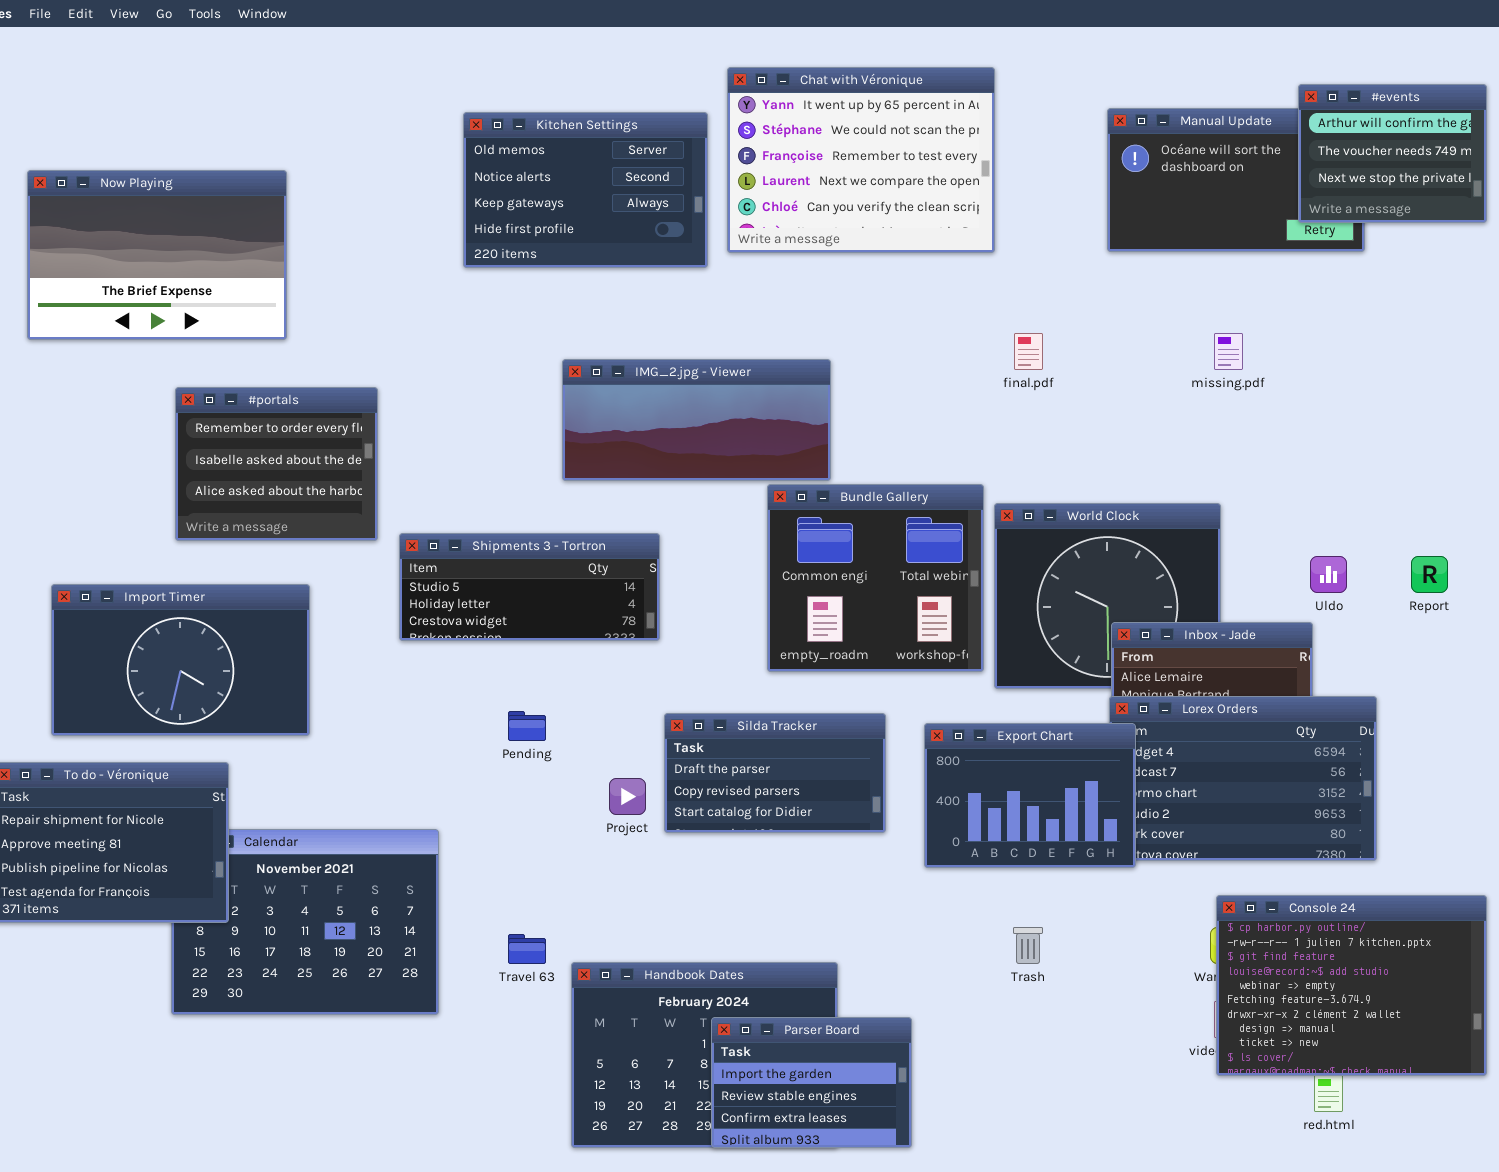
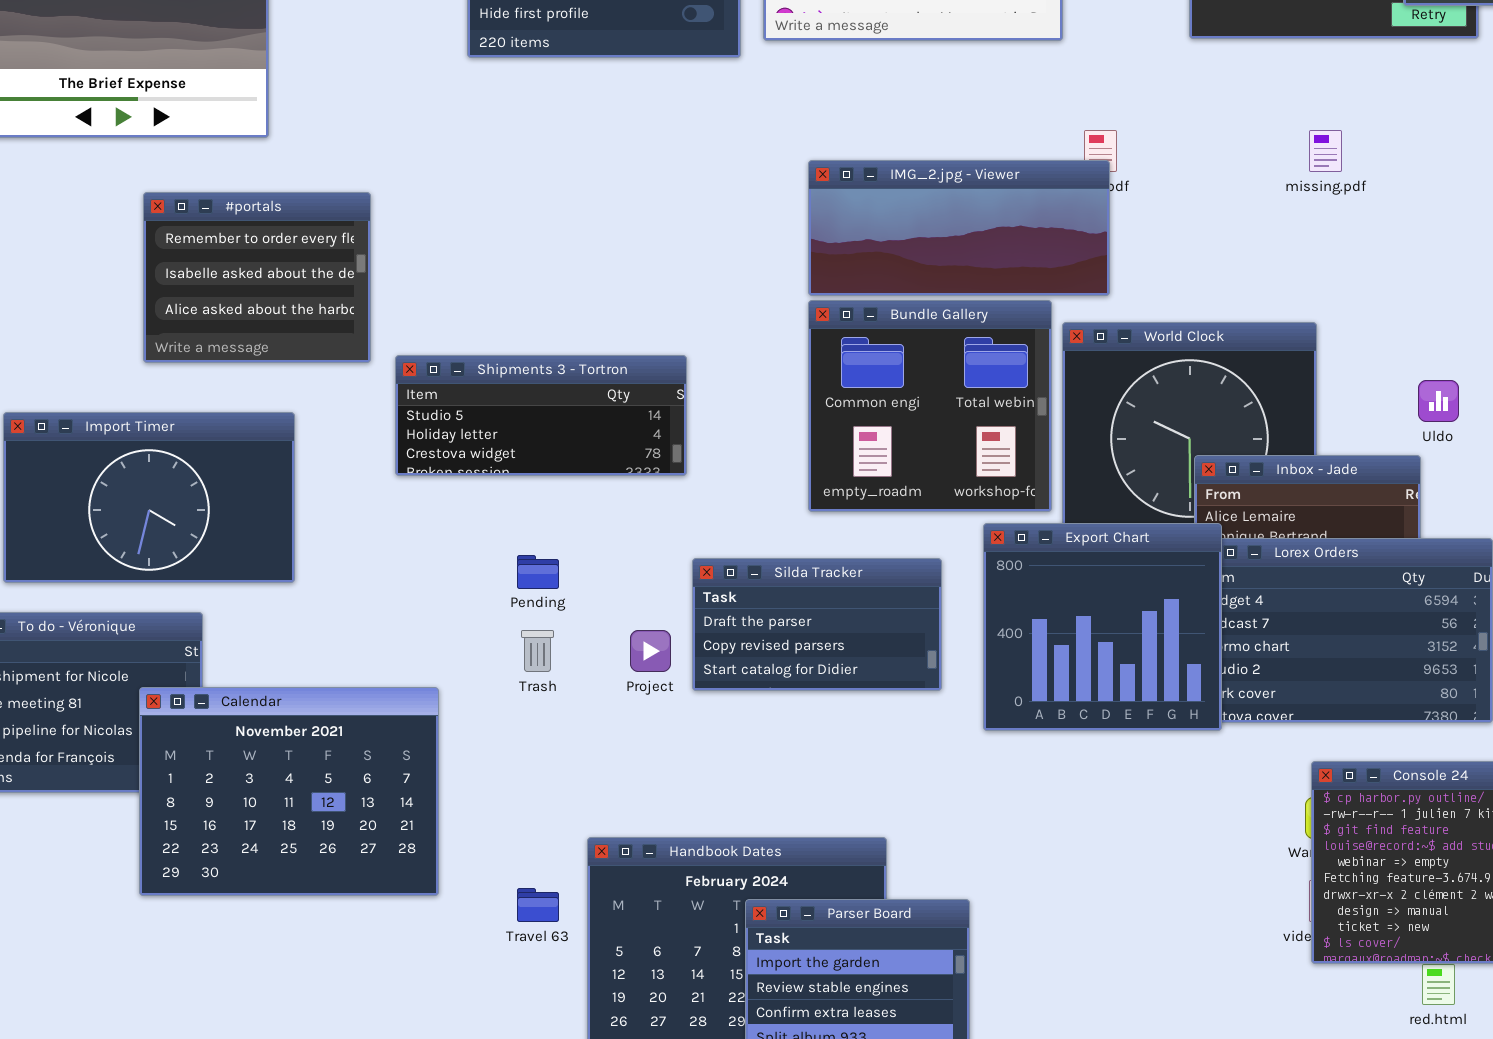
IMG_2.jpg - Viewer: [562,359,831,481] -> [808,160,1110,296], moved
Export Chart: [924,723,1136,868] -> [983,523,1222,731], resized
Calendar: [171,829,439,1015] -> [139,687,439,896], raised
Trash: [1013,927,1043,964] -> [521,630,554,672], moved
Travel 63: [508,934,546,964] -> [517,888,559,922], moved

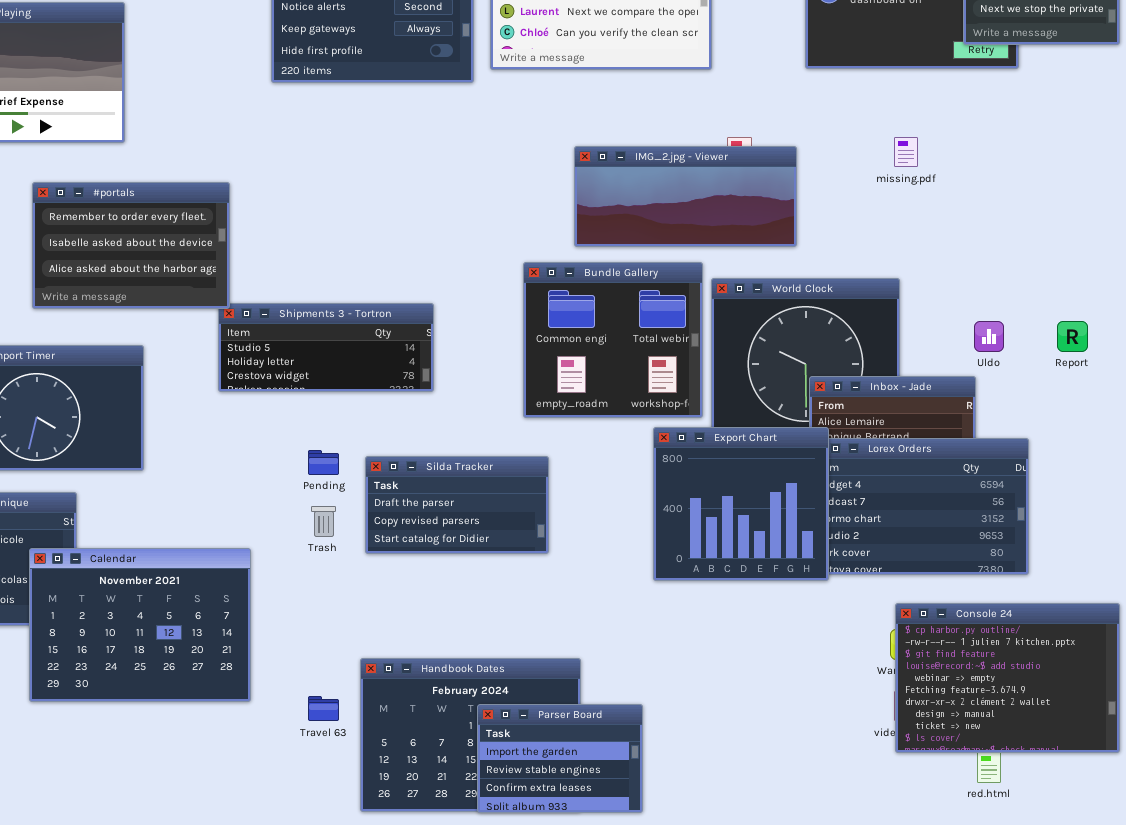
IMG_2.jpg - Viewer: [808,160,1110,296] -> [574,146,797,247], moved
#portals: [143,192,371,363] -> [32,182,230,309], resized
Silda Tracker: [692,558,942,691] -> [365,456,549,554], moved

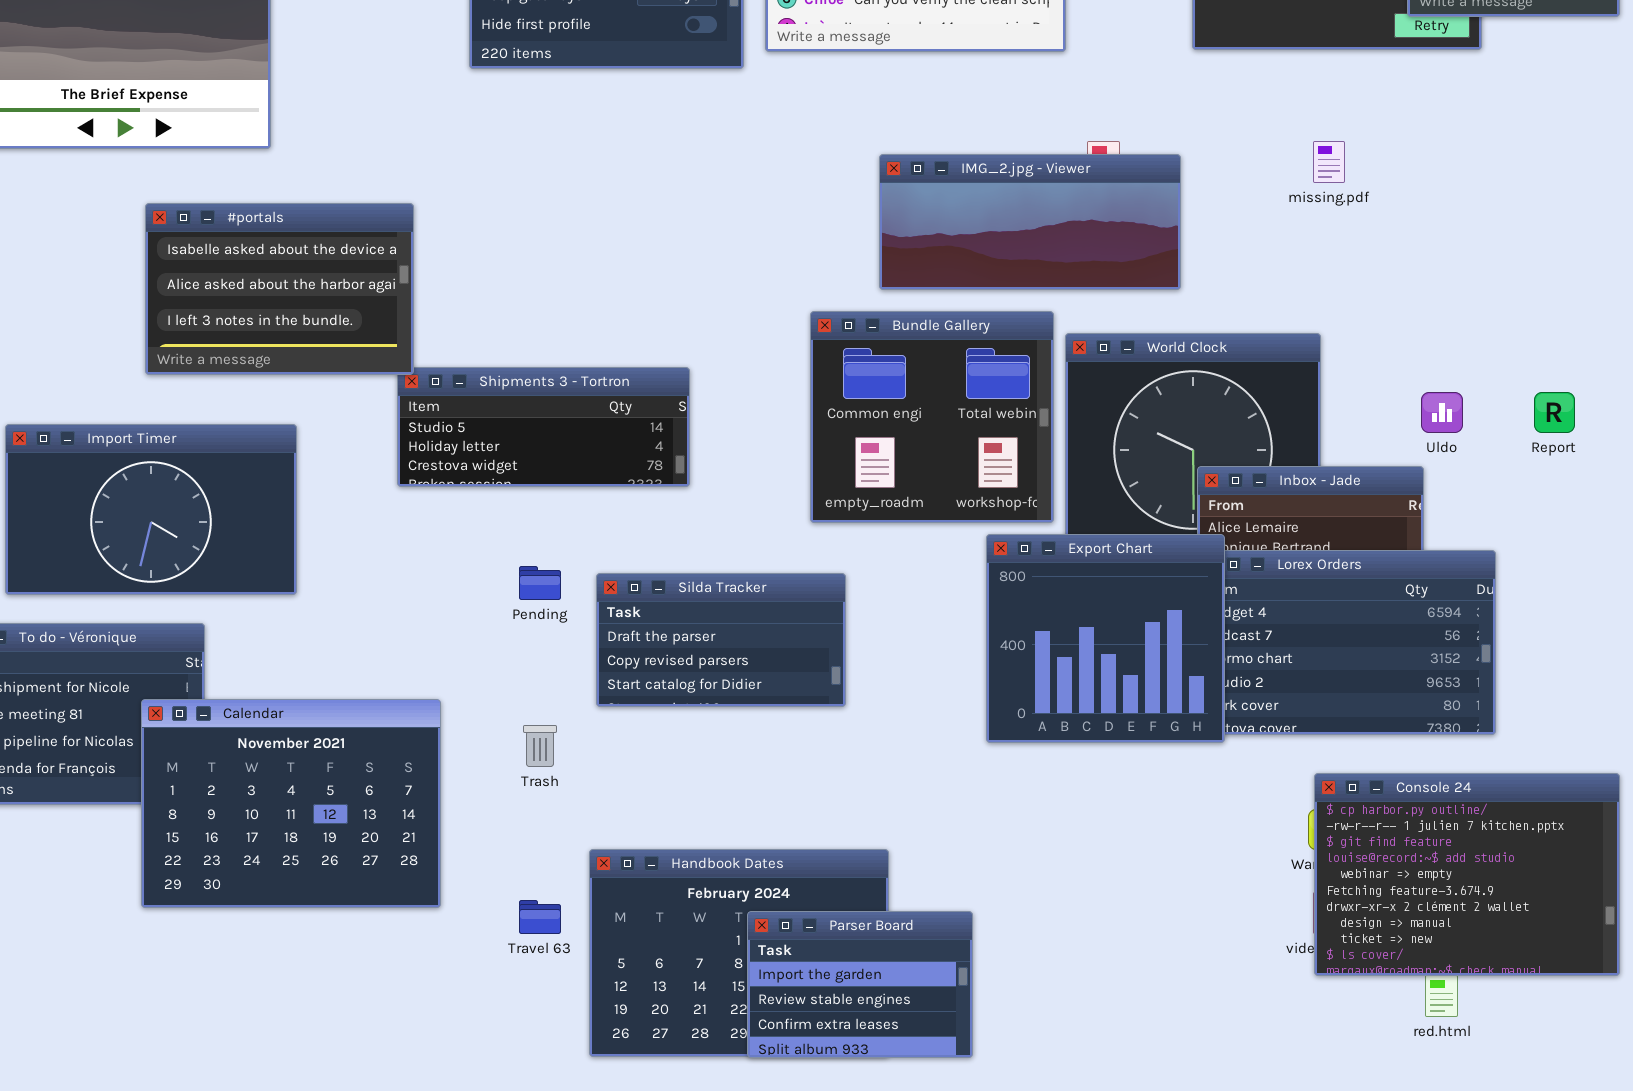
#portals: [32,182,230,309] -> [145,203,414,375], scrolled down 1 row
Trash: [311,506,336,537] -> [523,725,557,767], moved

